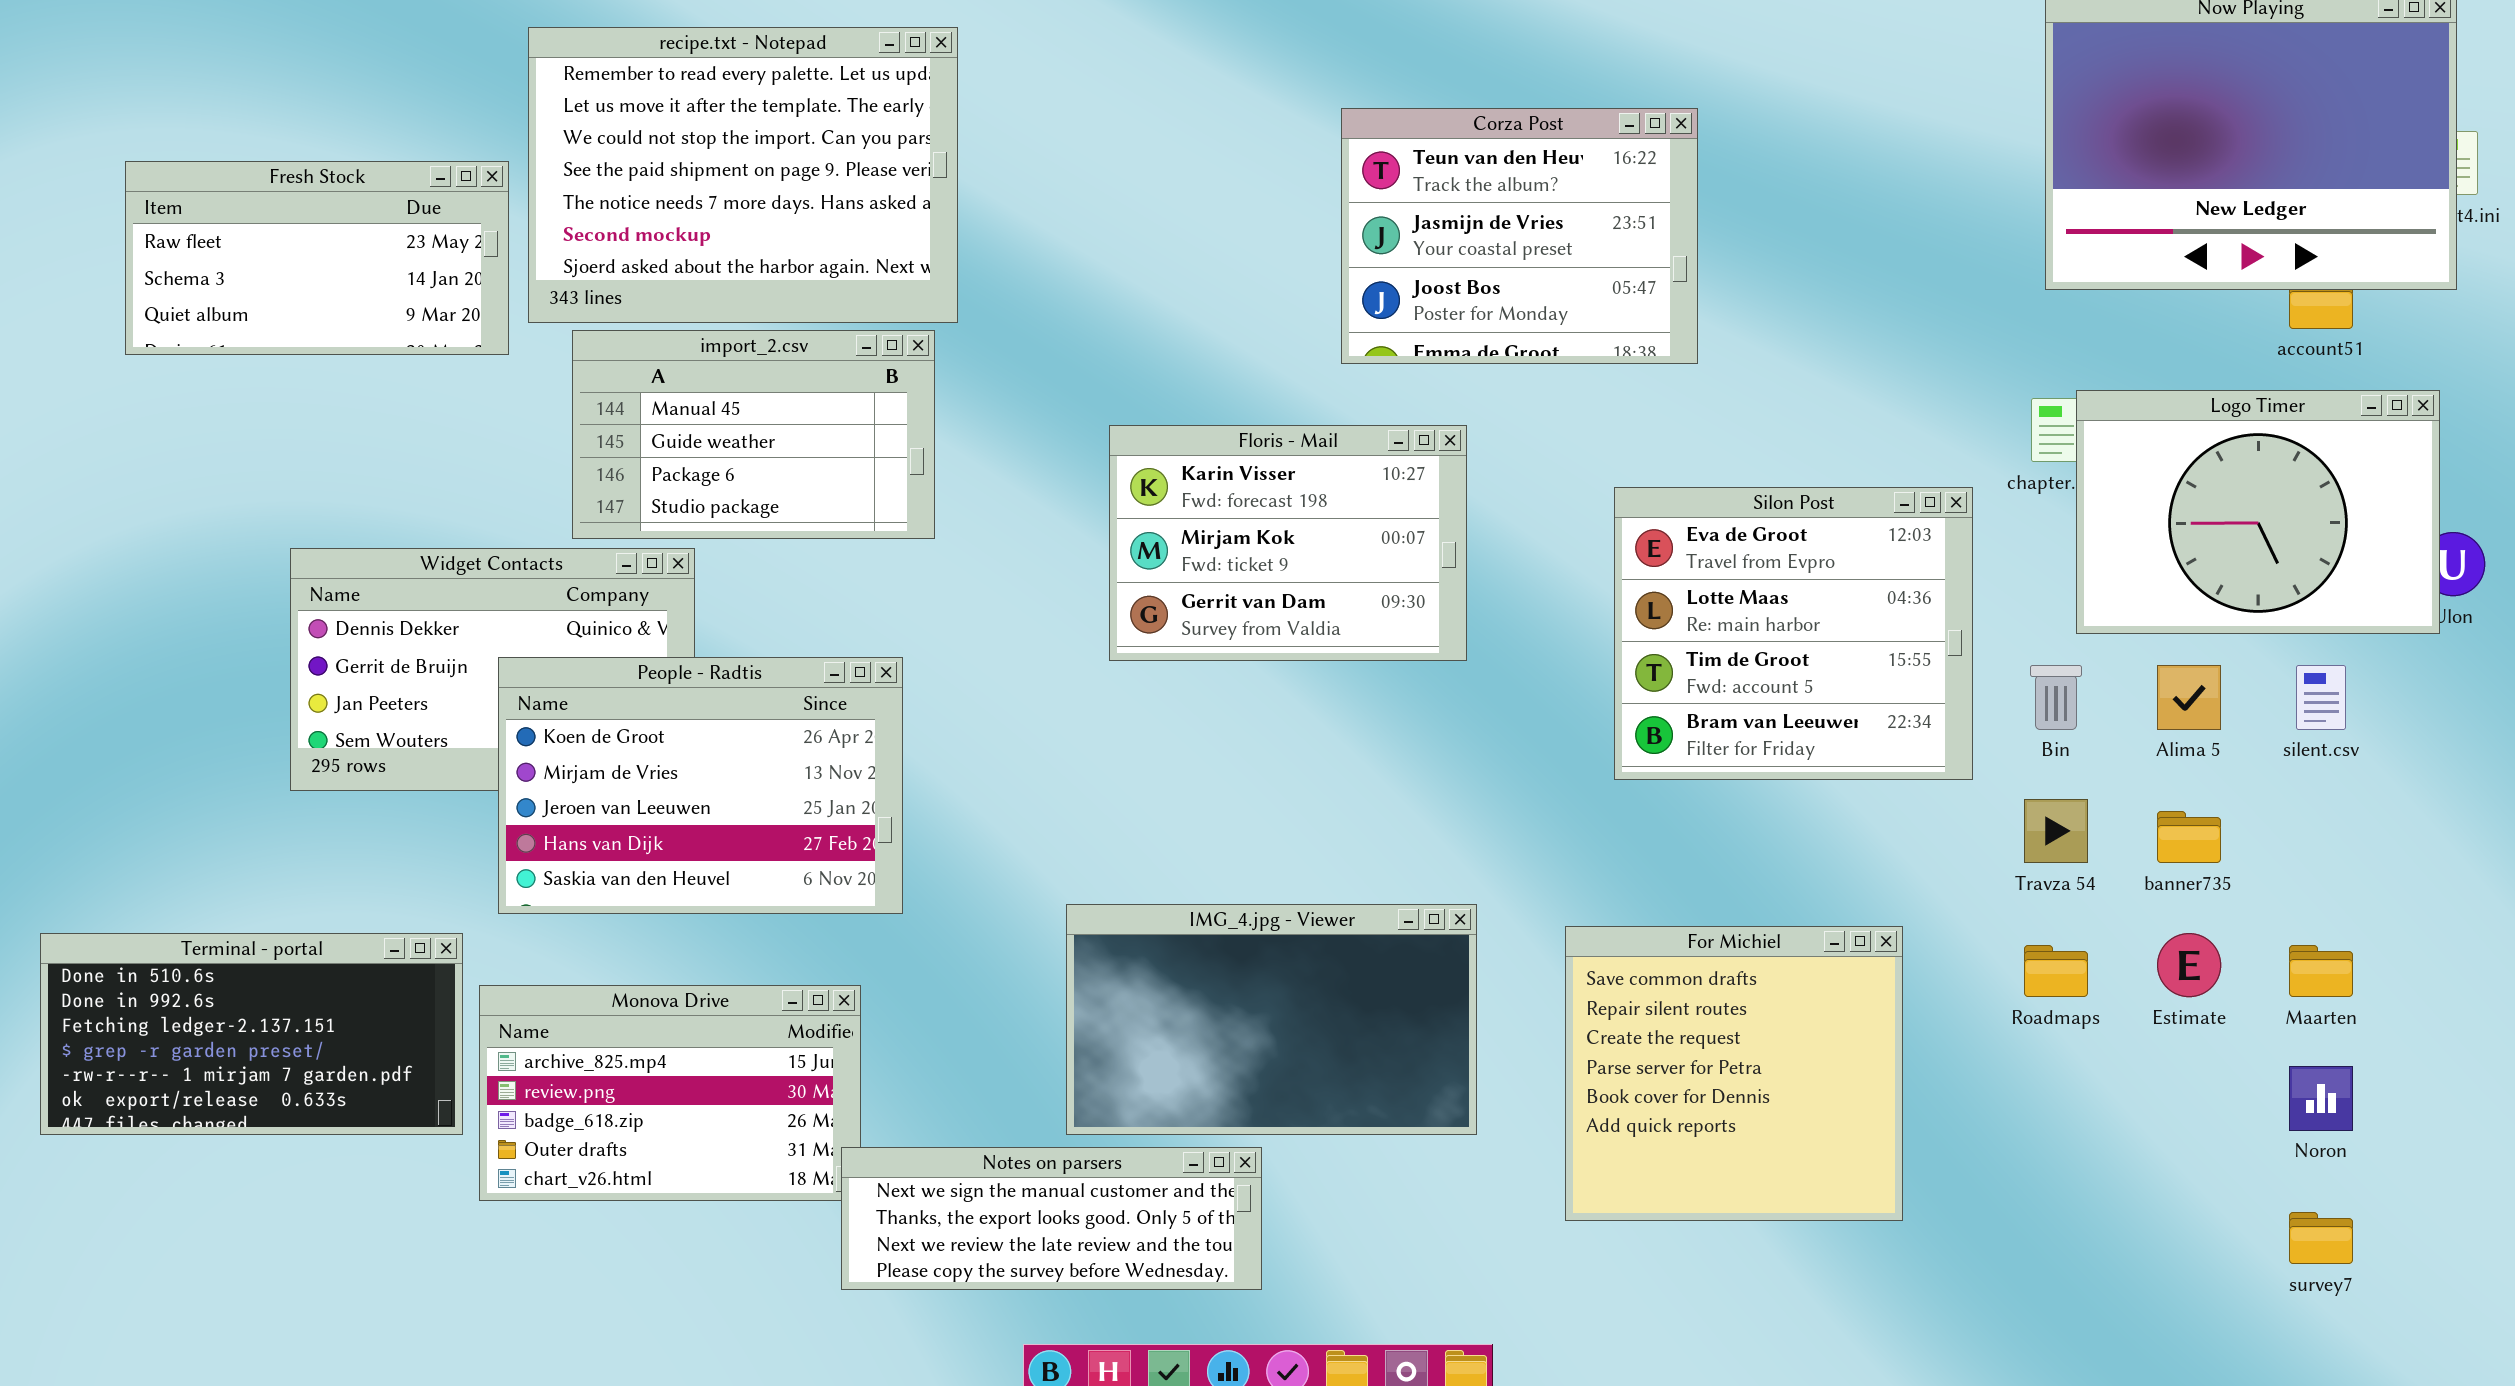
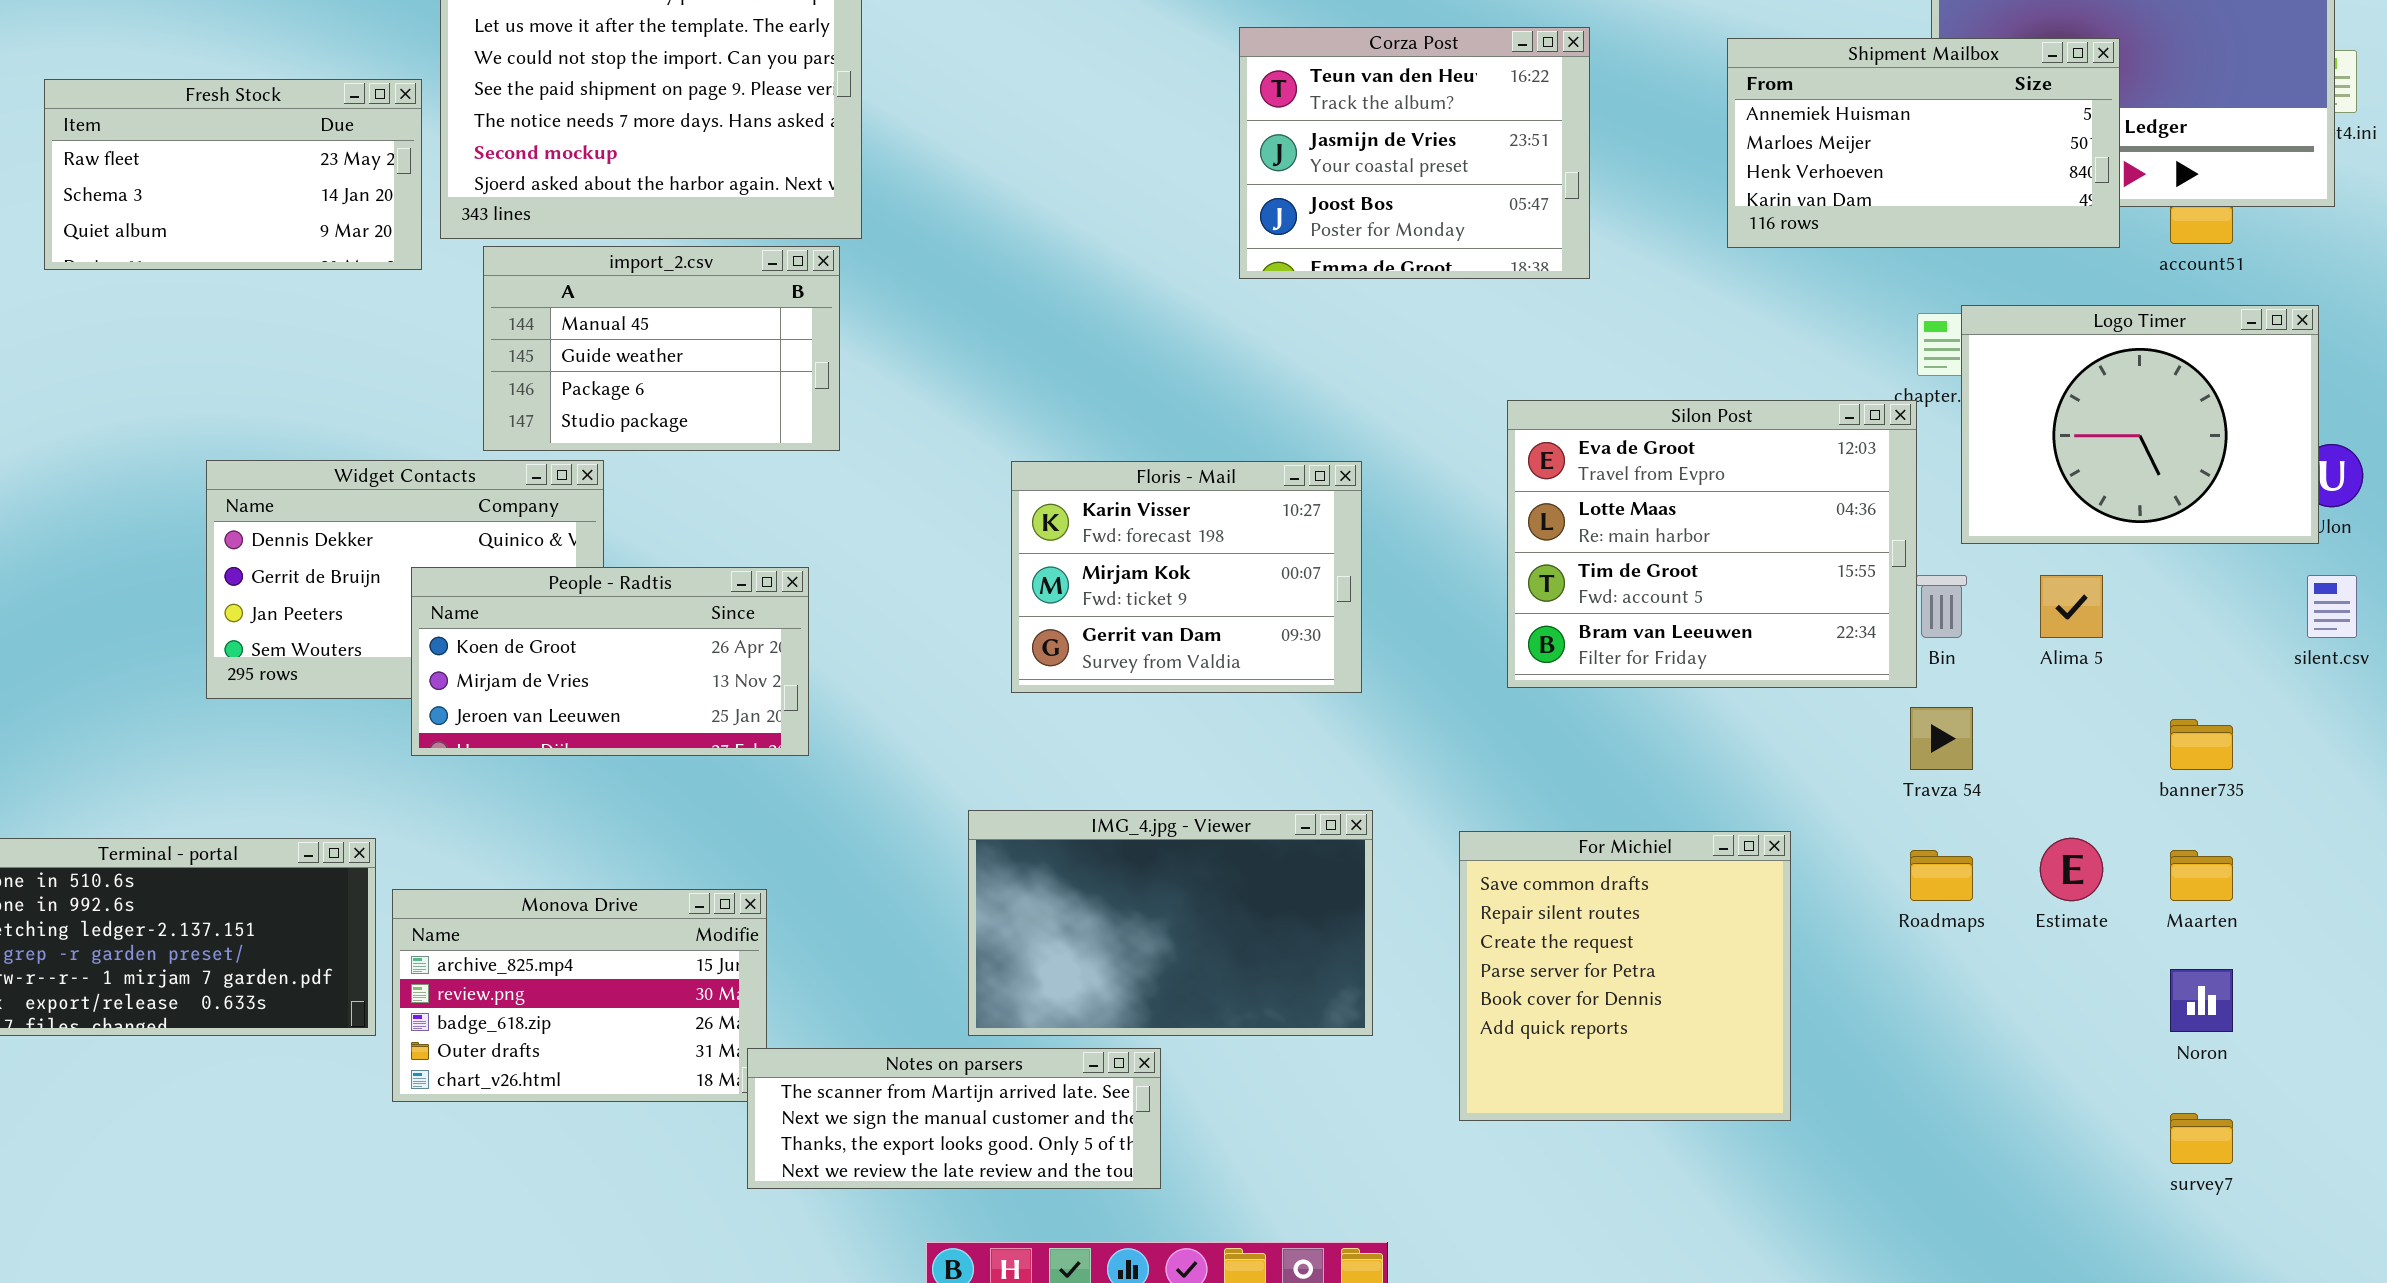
Shipment Mailbox: none -> [1727,38,2120,248], opened
Floris - Mail: [1109,425,1467,661] -> [1011,461,1362,693], moved
Silon Post: [1614,487,1973,780] -> [1507,400,1917,688], resized
People - Radtis: [498,657,903,914] -> [411,567,809,756], resized
silent.csv: [2296,665,2346,730] -> [2307,575,2357,638], moved
banner735: [2157,811,2221,863] -> [2170,719,2233,770], moved
Notes on parsers: [841,1147,1262,1290] -> [747,1048,1161,1189], scrolled up 1 row

